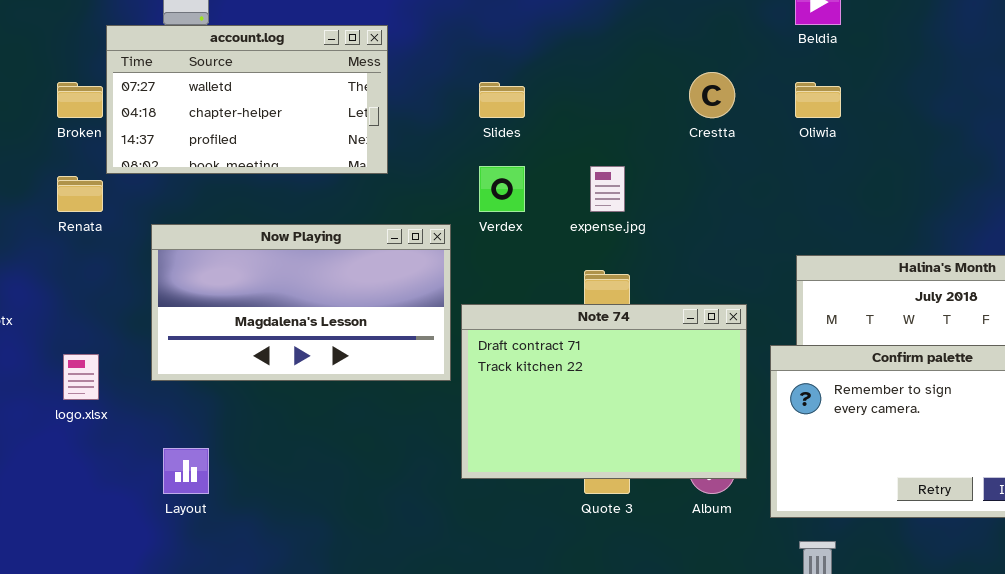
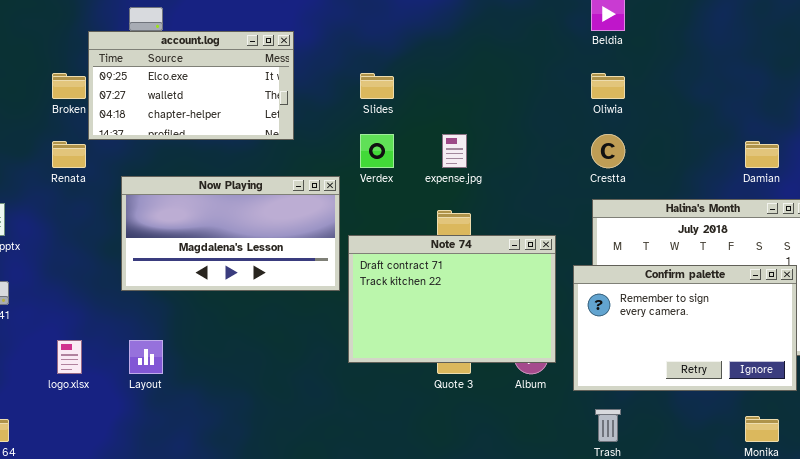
account.log: [106,25,388,174] -> [88,31,294,140], scrolled up 1 row
Crestta: [689,72,735,118] -> [591,134,625,168], moved
logo.xlsx: [63,354,99,400] -> [57,340,82,374], moved

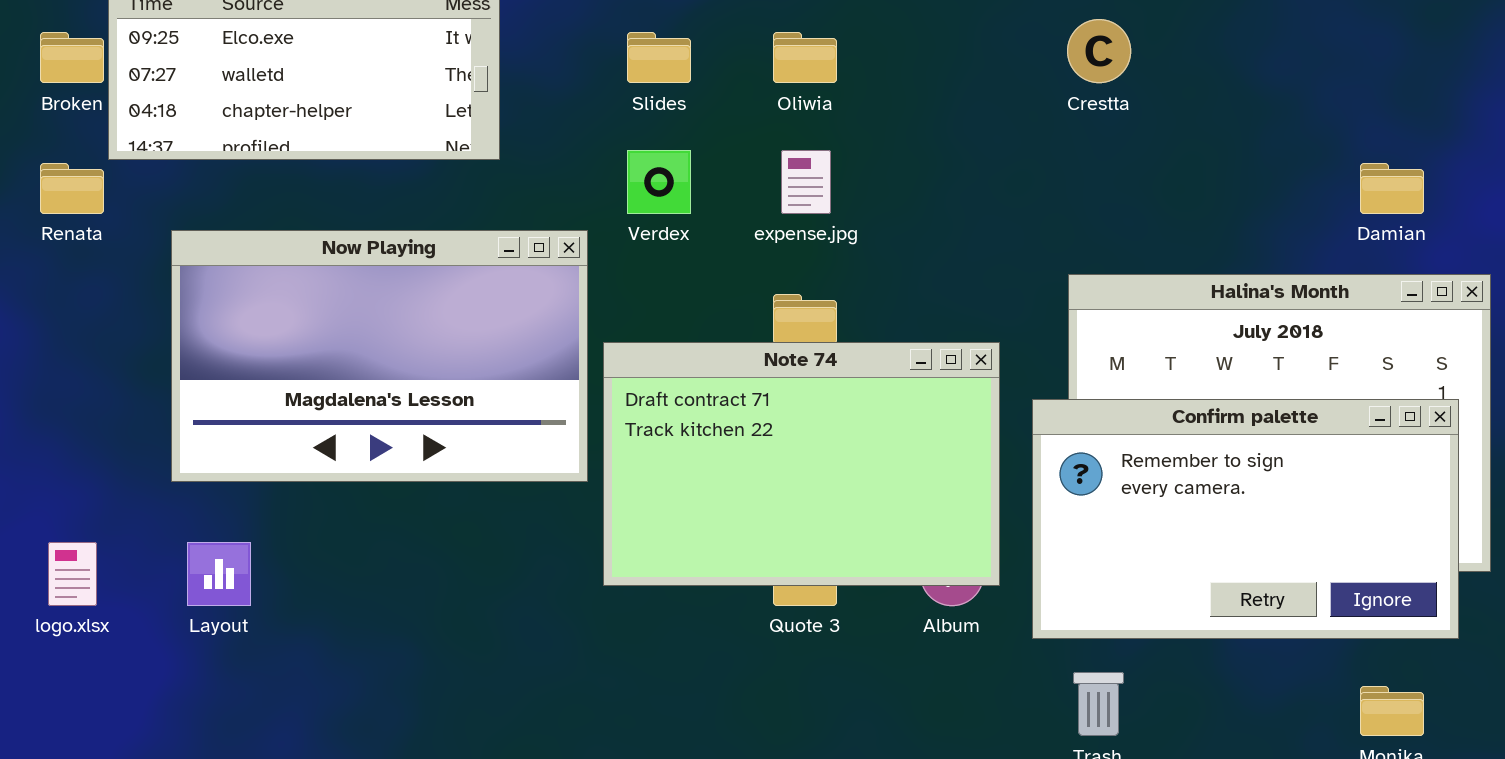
Oliwia: [591,73,625,99] -> [773,32,837,83], moved
Crestta: [591,134,625,168] -> [1067,19,1131,83], moved
Now Playing: [121,176,340,291] -> [171,230,588,482], resized

